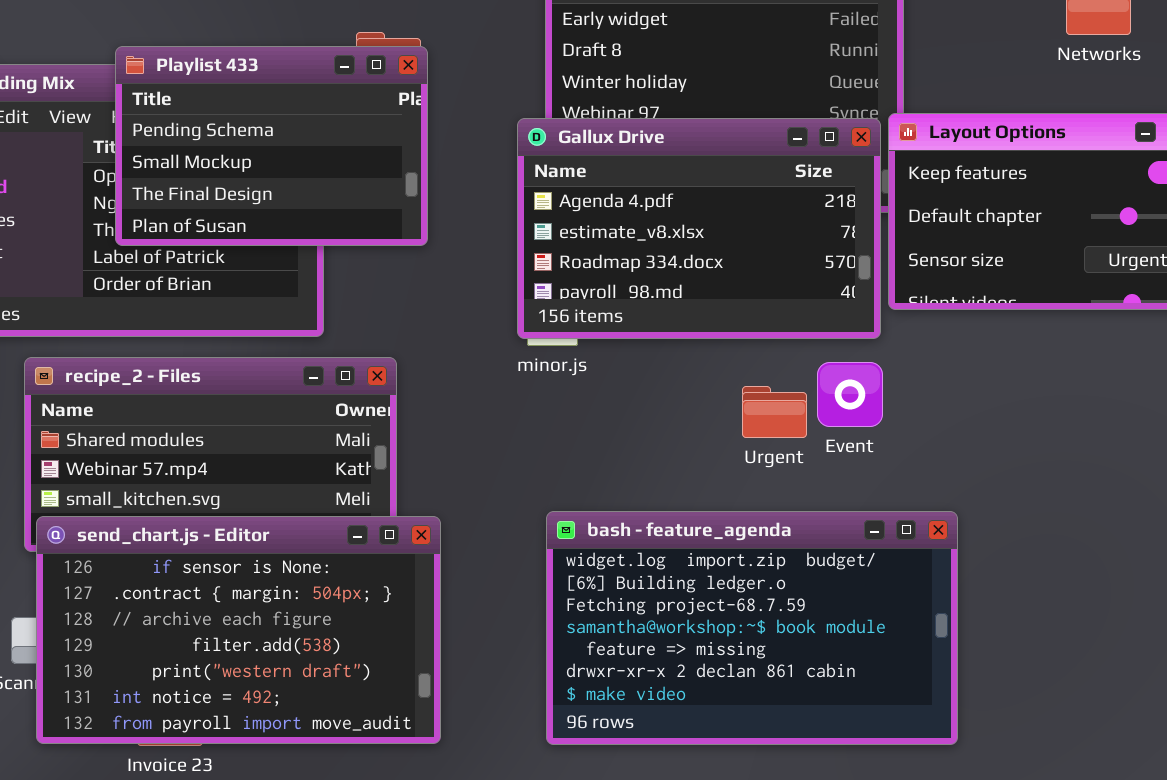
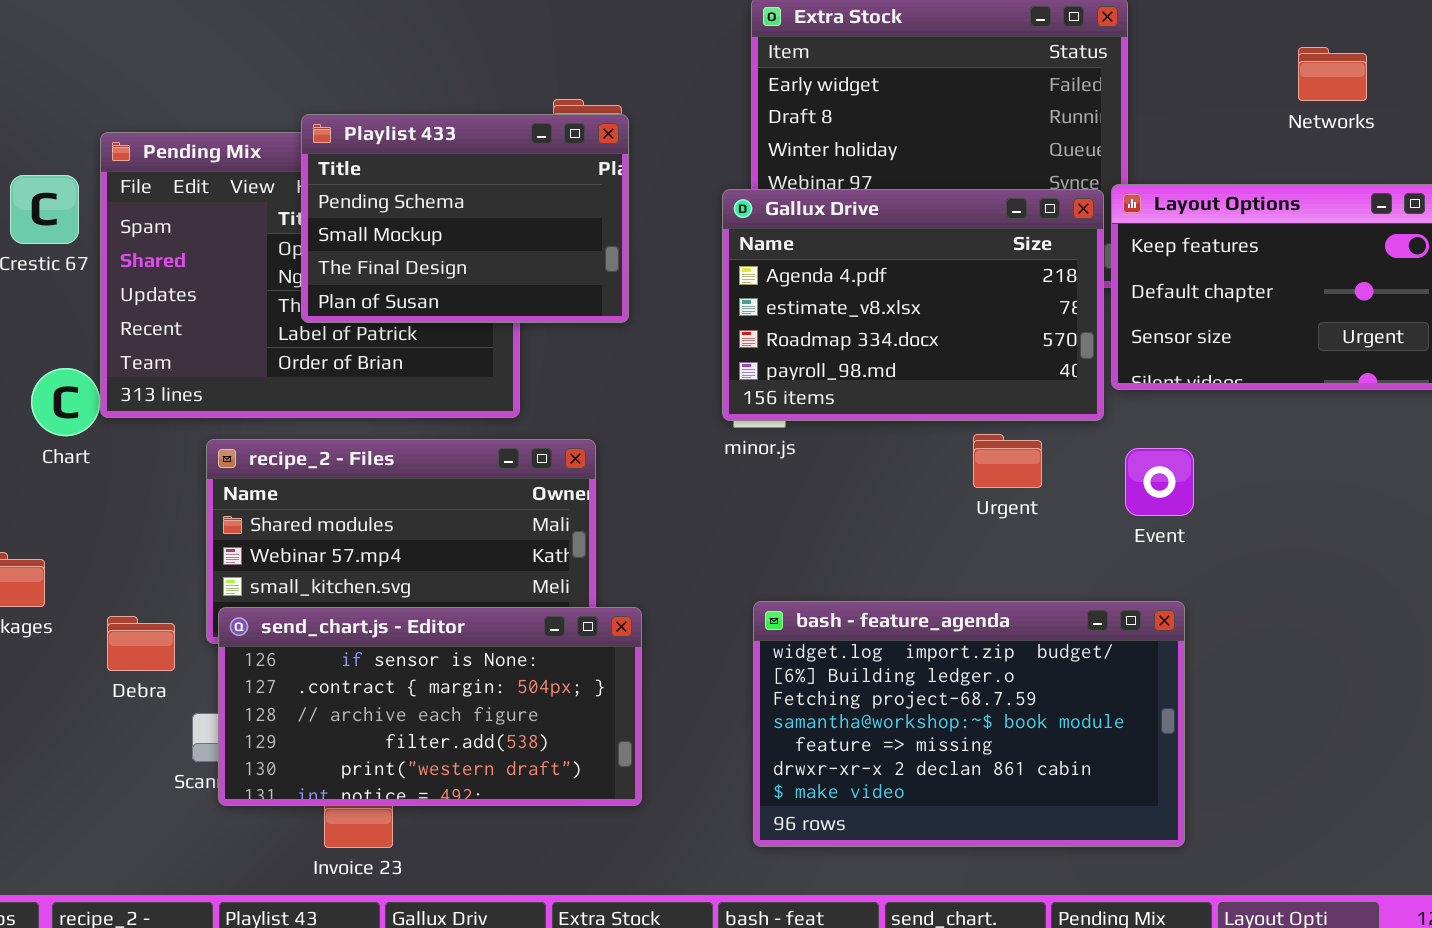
Event: [817,362,883,427] -> [1125,448,1194,516], moved
Urgent: [742,386,807,438] -> [973,434,1042,488], moved
send_chart.js - Editor: [36,516,441,744] -> [218,607,642,806], resized

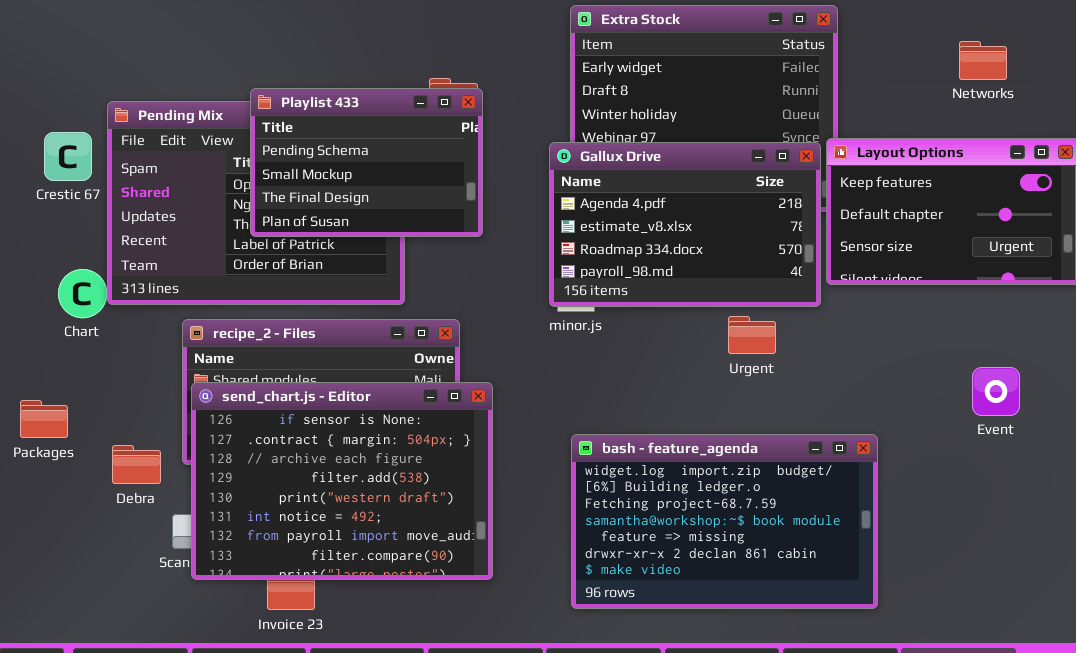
Event: [1125,448,1194,516] -> [972,367,1020,416], moved
send_chart.js - Editor: [218,607,642,806] -> [191,382,493,580], resized

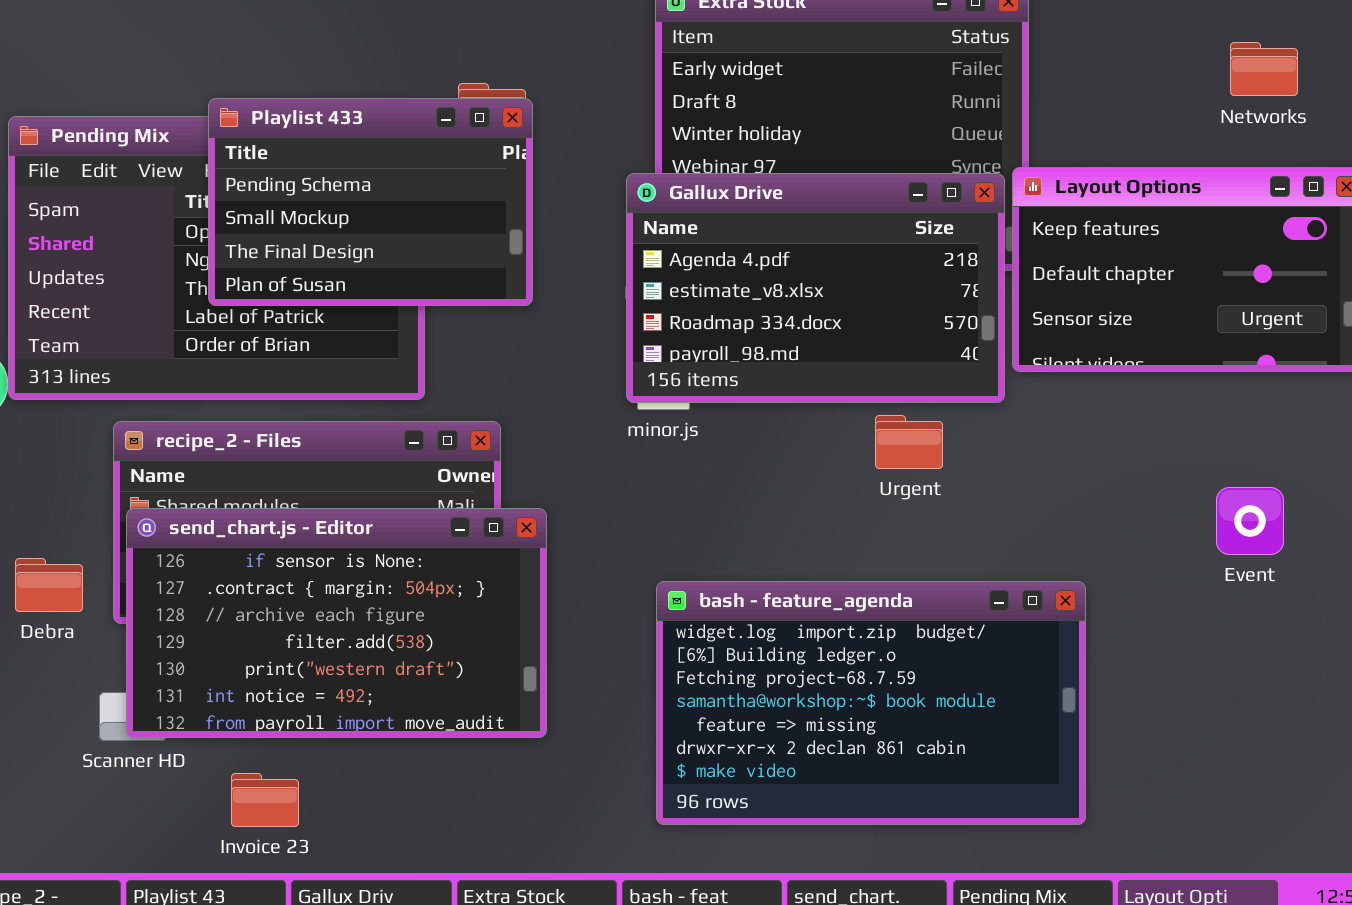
Networks: [959,41,1007,80] -> [1230,42,1298,96], moved
send_chart.js - Editor: [191,382,493,580] -> [126,508,547,738], resized
Debra: [112,445,161,484] -> [15,558,83,612], moved

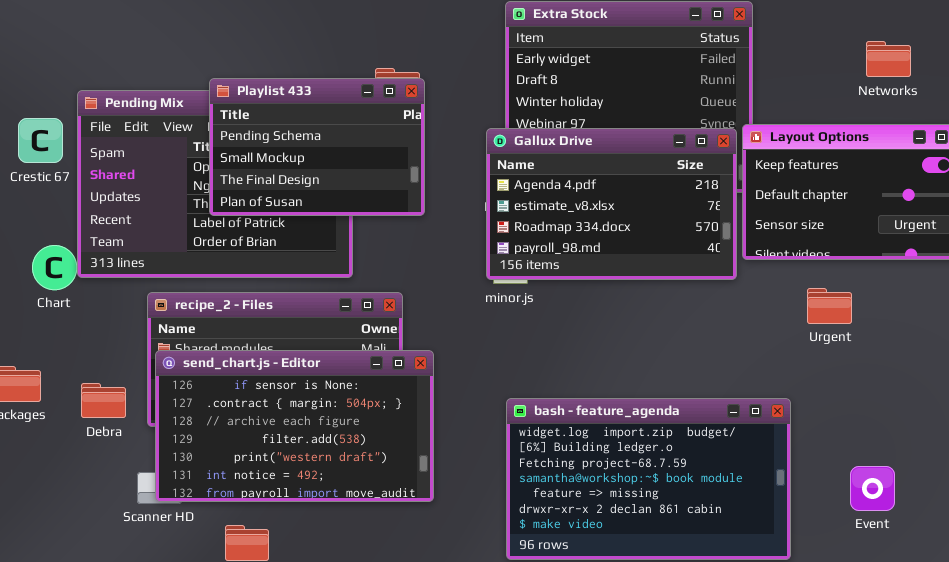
Networks: [1230,42,1298,96] -> [866,41,911,77], moved
Urgent: [875,415,943,469] -> [807,288,852,324], moved
Event: [1216,487,1284,555] -> [850,466,895,511], moved

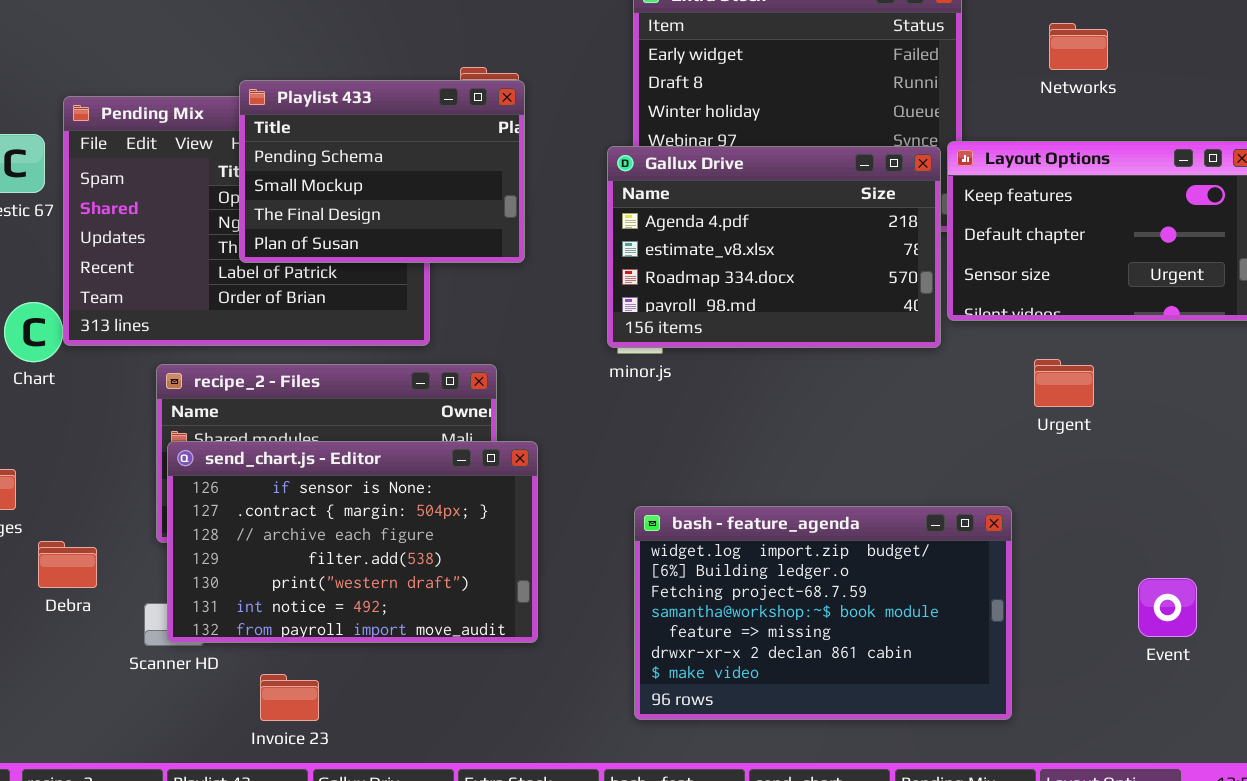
Networks: [866,41,911,77] -> [1049,23,1108,70], moved
Debra: [81,383,126,418] -> [38,541,97,588], moved
Event: [850,466,895,511] -> [1138,578,1197,637], moved

